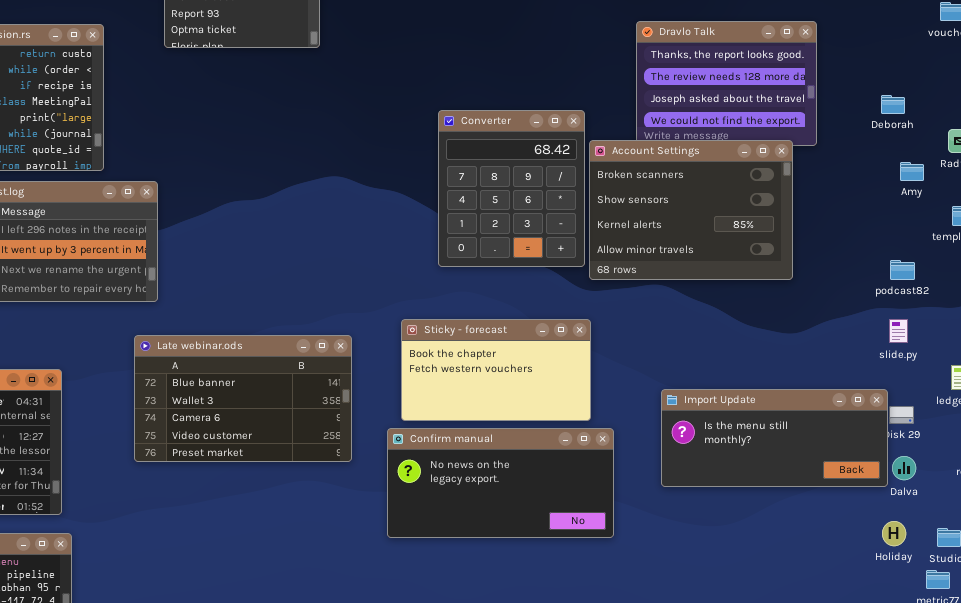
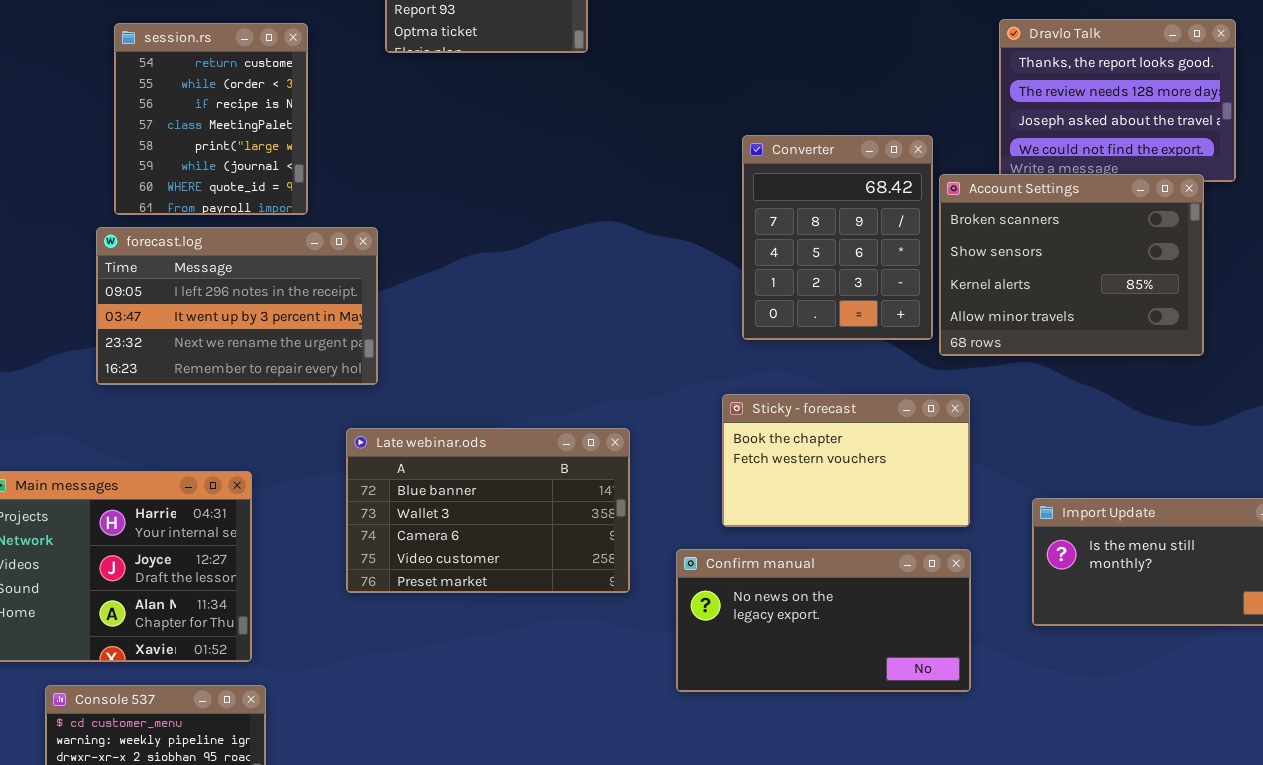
Sticky - forecast: [401,319,591,421] -> [722,394,970,527], moved

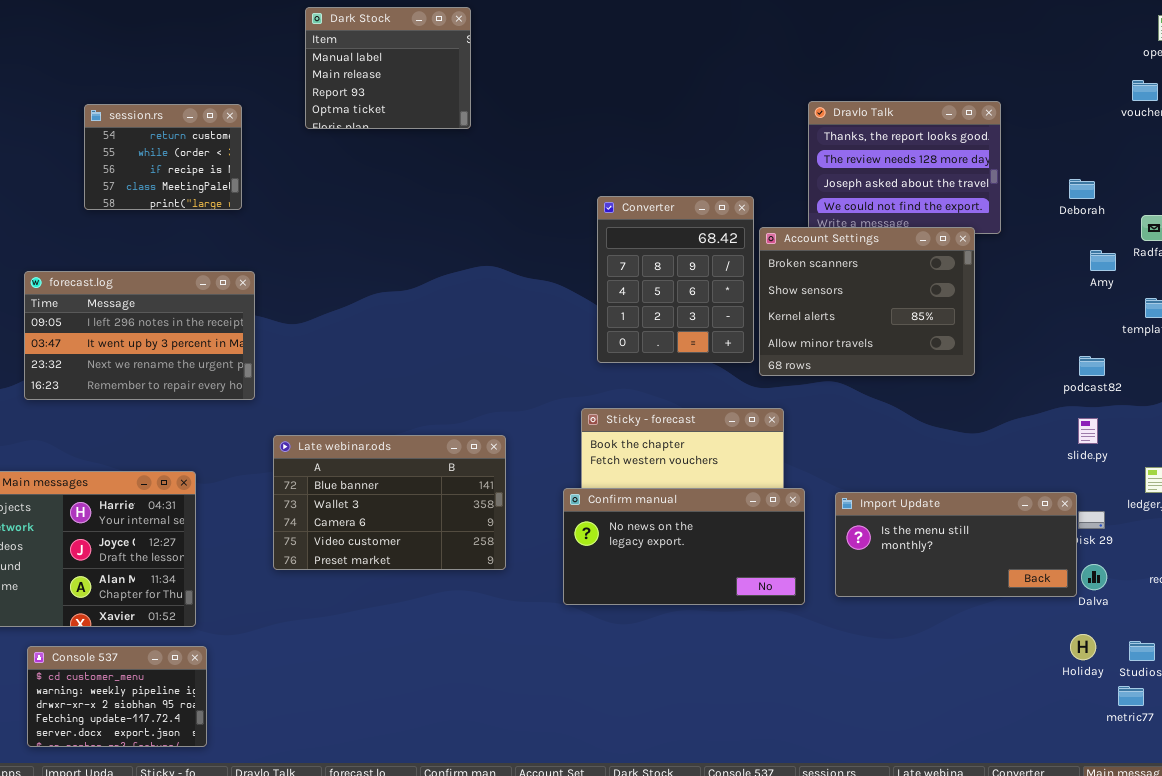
session.rs: [114,23,308,215] -> [84,104,242,210], resized
forecast.log: [96,227,378,385] -> [24,271,255,400], moved
Confirm manual: [676,549,971,692] -> [563,488,805,605], moved

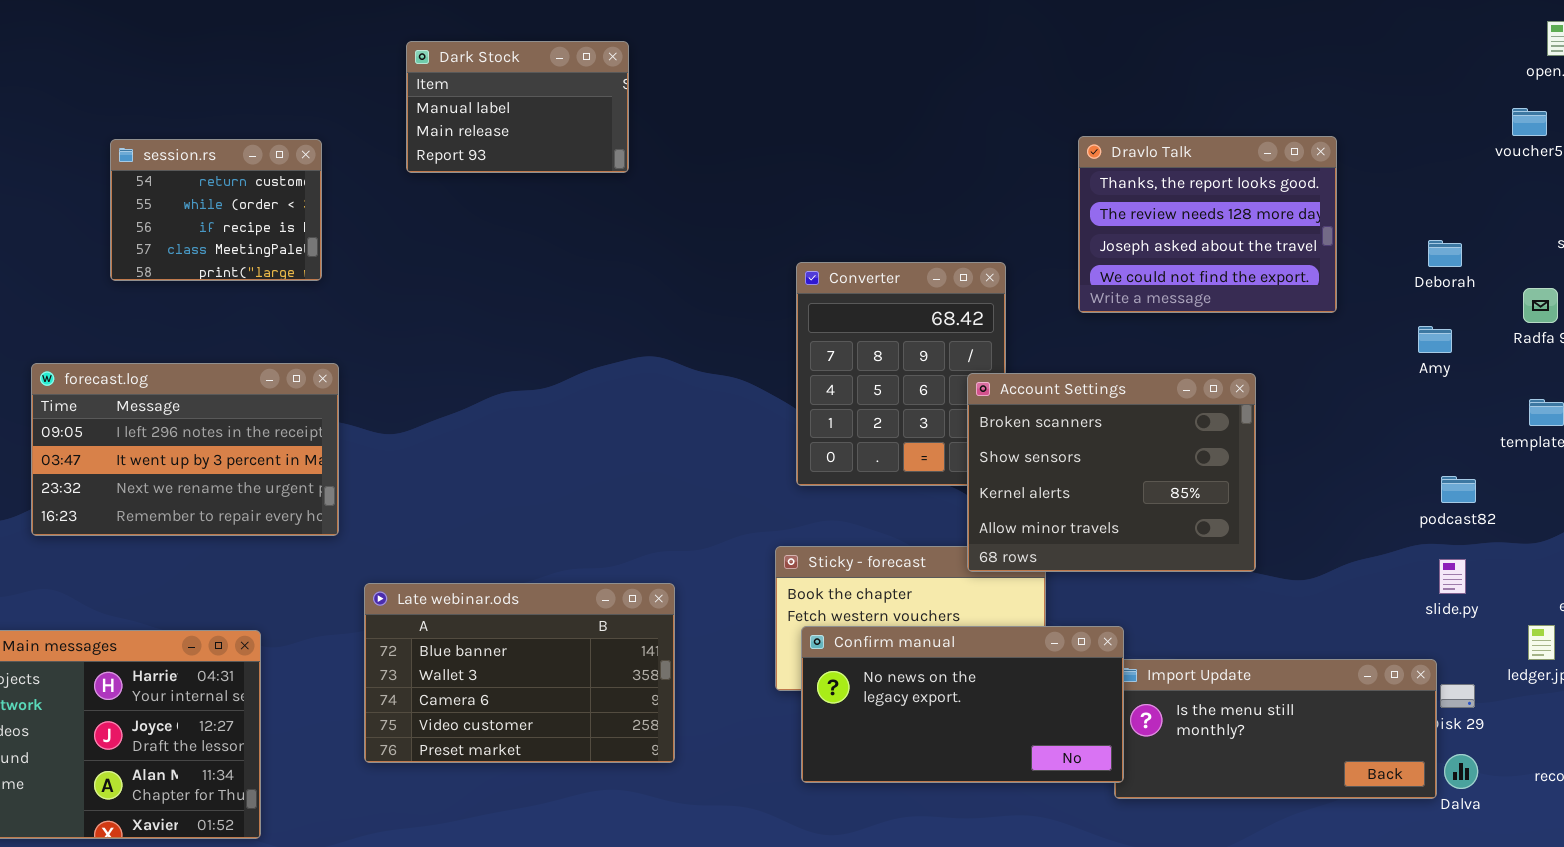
Dark Stock: [305,7,471,129] -> [406,41,629,173], resized
Account Settings: [759,227,975,376] -> [967,373,1256,572], moved
Amy: [1090,250,1116,271] -> [1418,326,1452,353], moved
Confirm manual: [563,488,805,605] -> [801,626,1124,783], moved

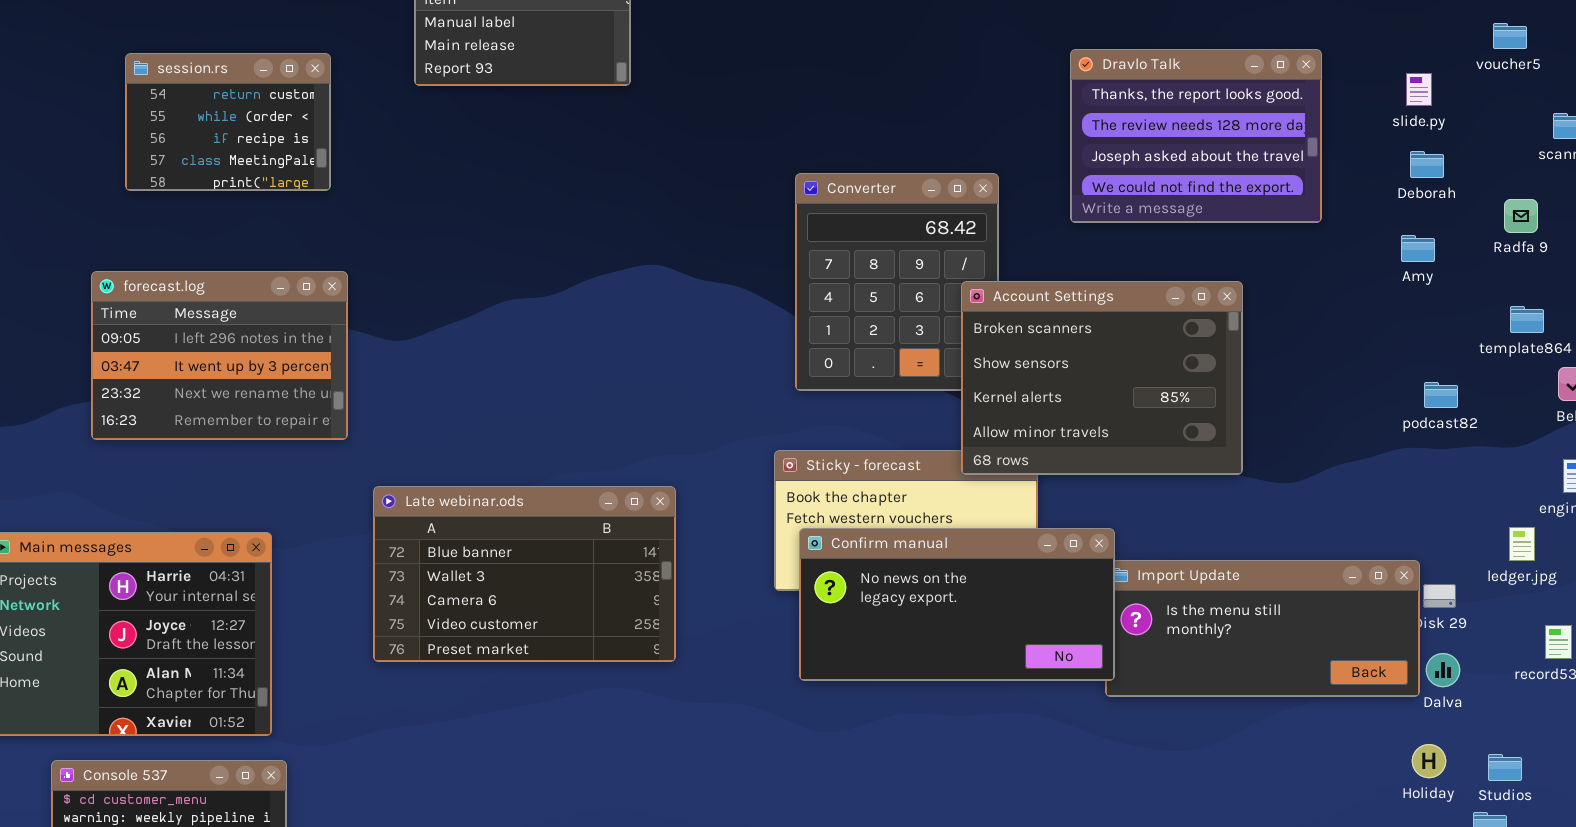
forecast.log: [31,363,339,536] -> [91,271,348,440], resized
slide.py: [1439,559,1466,594] -> [1406,73,1432,106], moved

